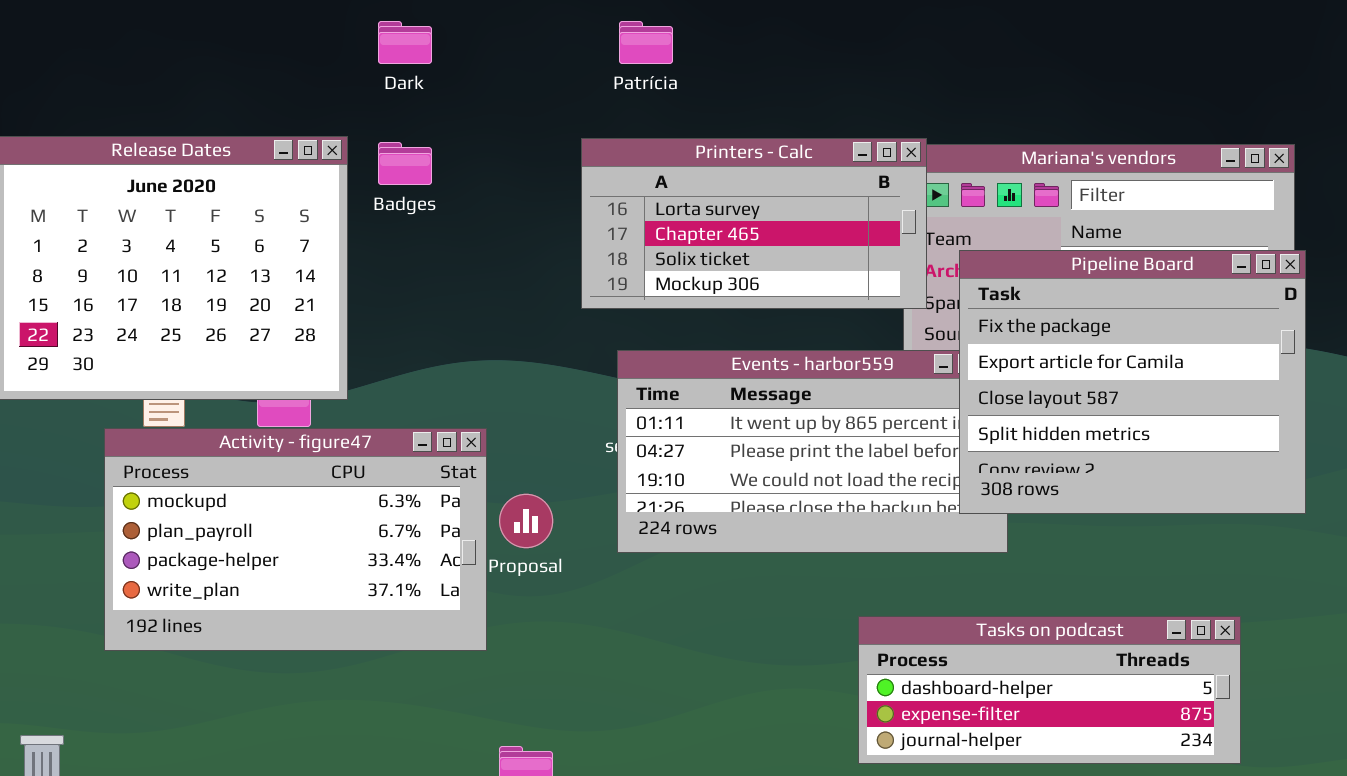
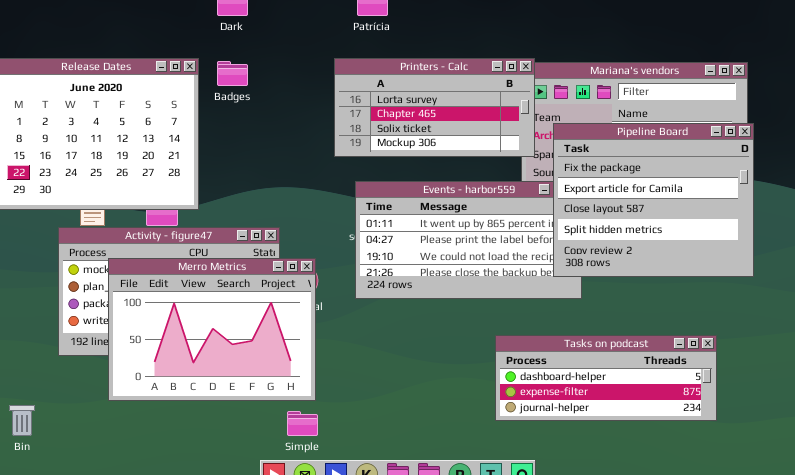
Merro Metrics: none -> [108,258,316,401], opened

